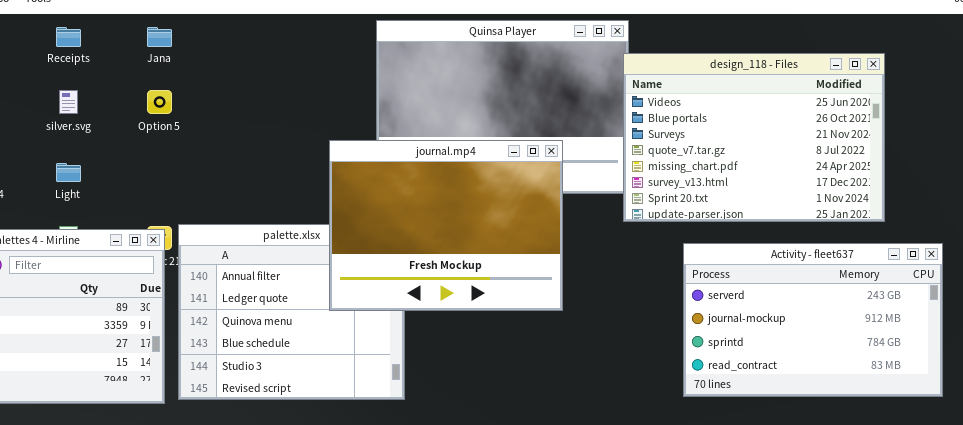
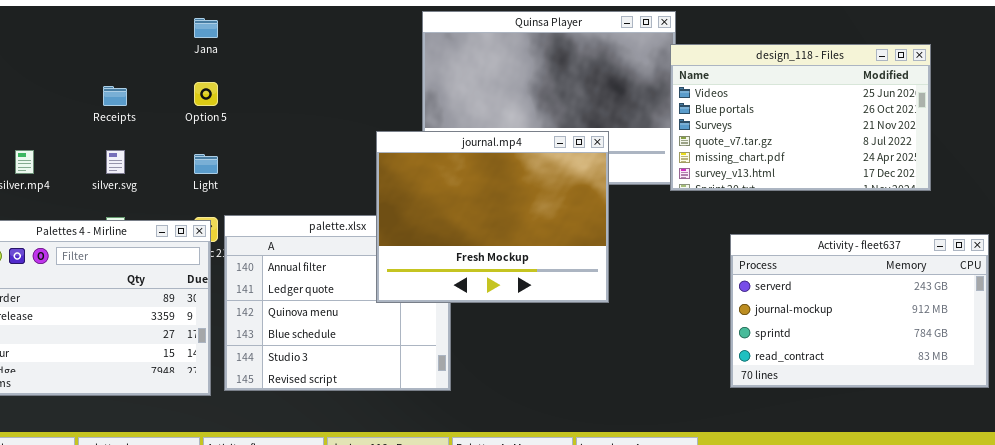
Receipts: [56,27,81,47] -> [103,86,127,106], moved
design_118 - Files: [623,53,885,222] -> [670,44,931,191], resized
silver.svg: [59,90,78,114] -> [106,150,125,174], moved
Light: [56,163,81,182] -> [194,154,218,174], moved

